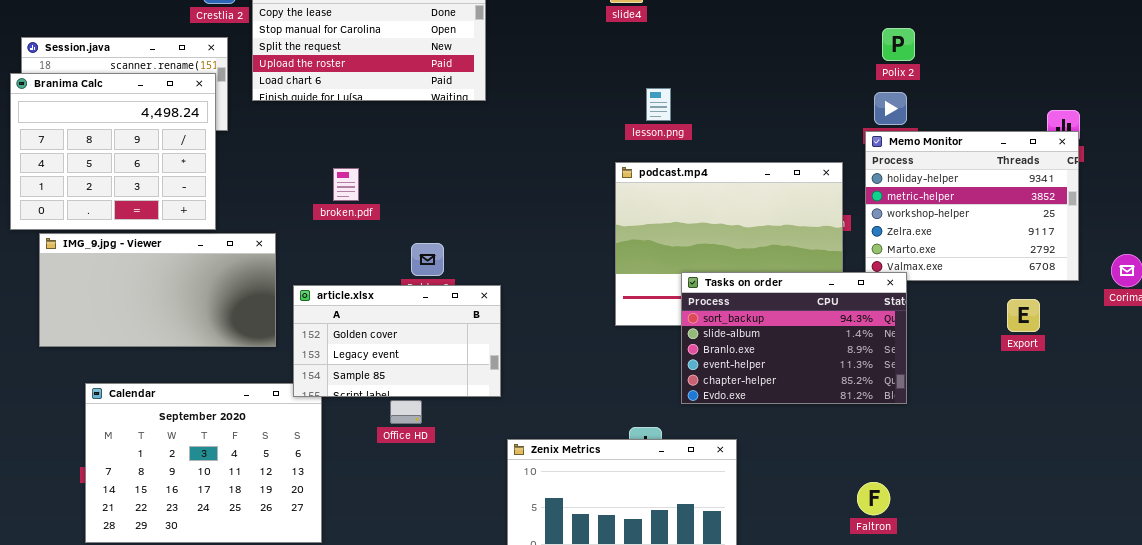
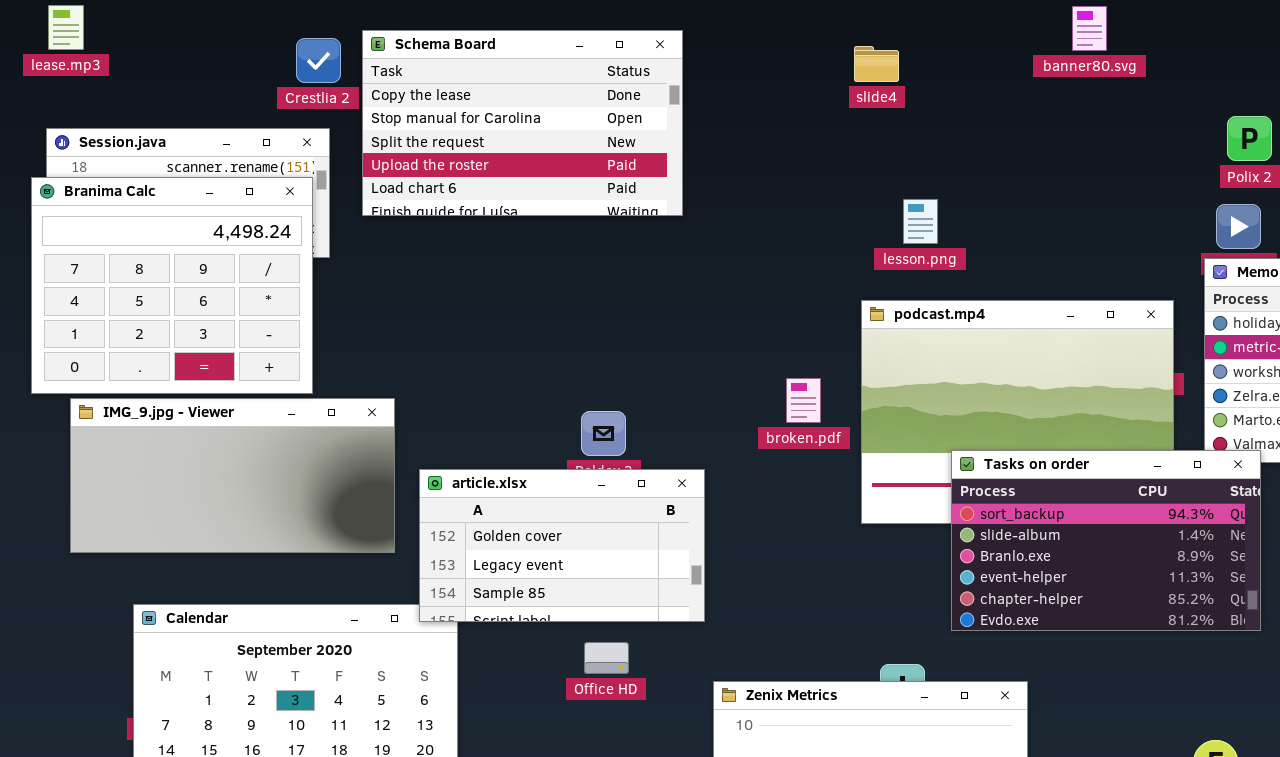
broken.pdf: [333,168,359,201] -> [786,378,821,423], moved
Office HD: [390,400,422,424] -> [584,642,629,674], moved

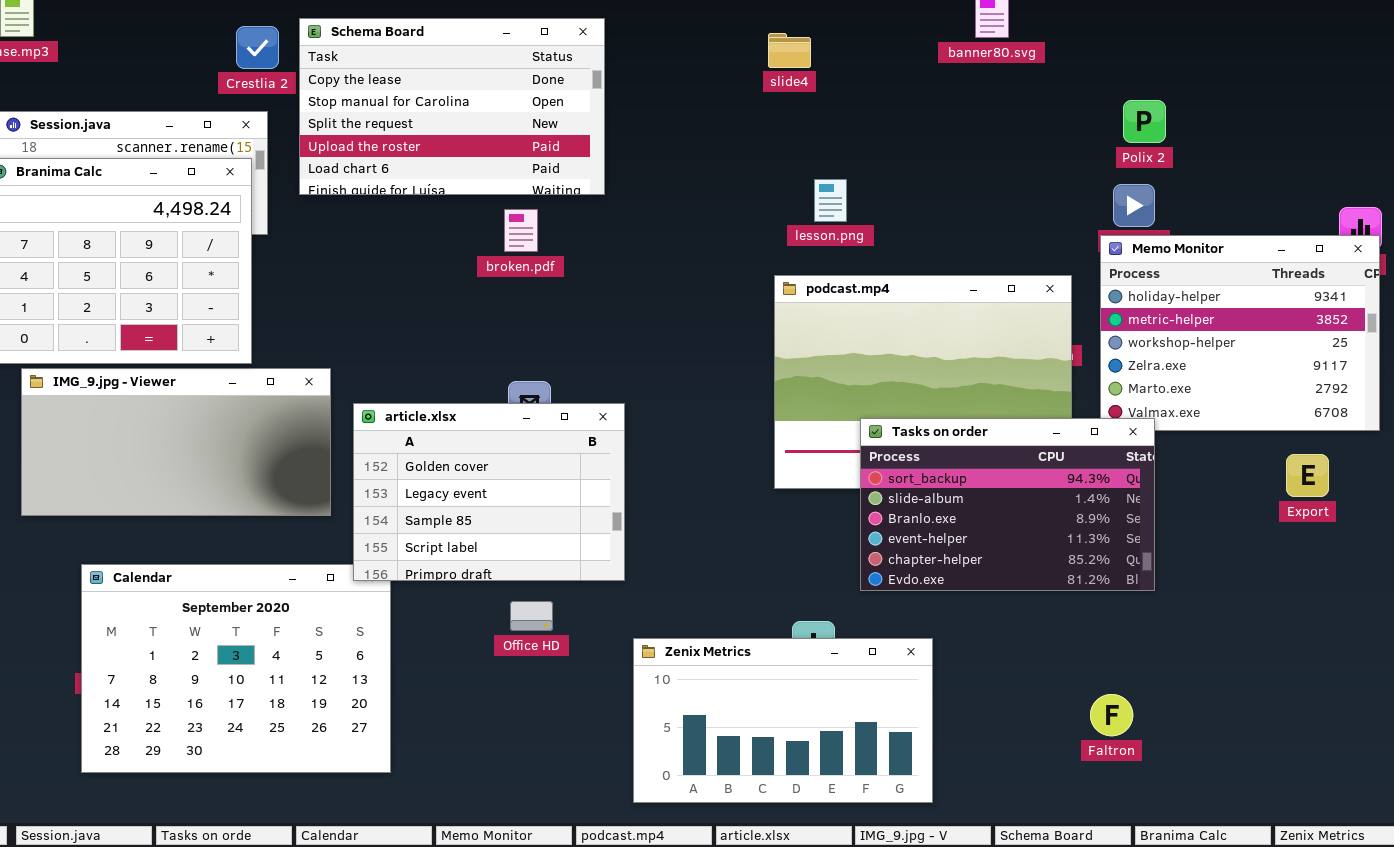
broken.pdf: [786,378,821,423] -> [504,209,538,252], moved
article.xlsx: [419,469,705,622] -> [353,403,625,581], resized

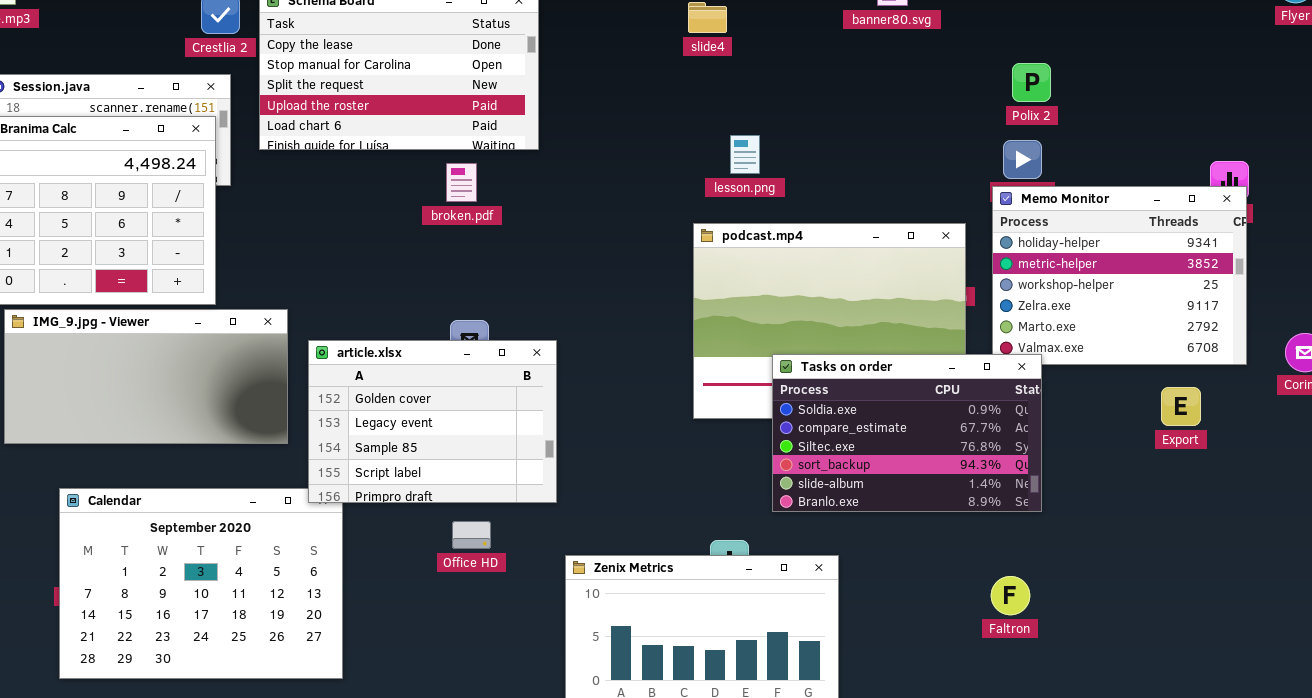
Tasks on order: [860,418,1155,591] -> [772,354,1042,512], scrolled up 3 rows
Faltron: [1090,694,1133,736] -> [991,576,1030,615], moved

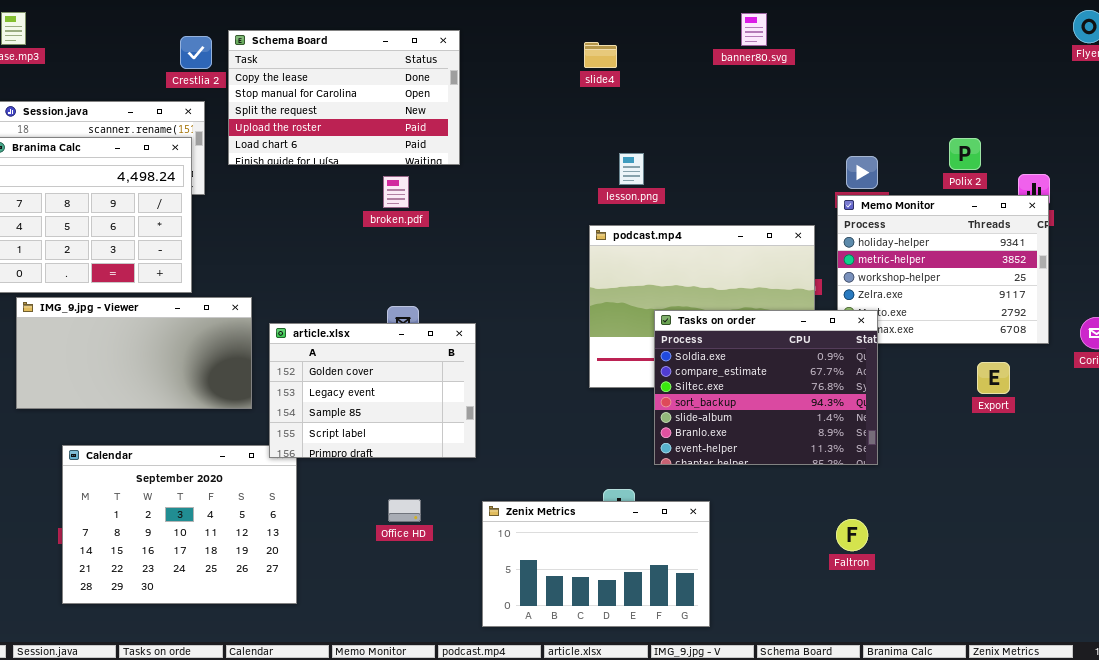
Polix 2: [1012,63,1051,102] -> [949,138,981,170], moved
Tasks on order: [772,354,1042,512] -> [654,310,878,465], resized
Office HD: [452,521,491,549] -> [388,499,421,522], moved

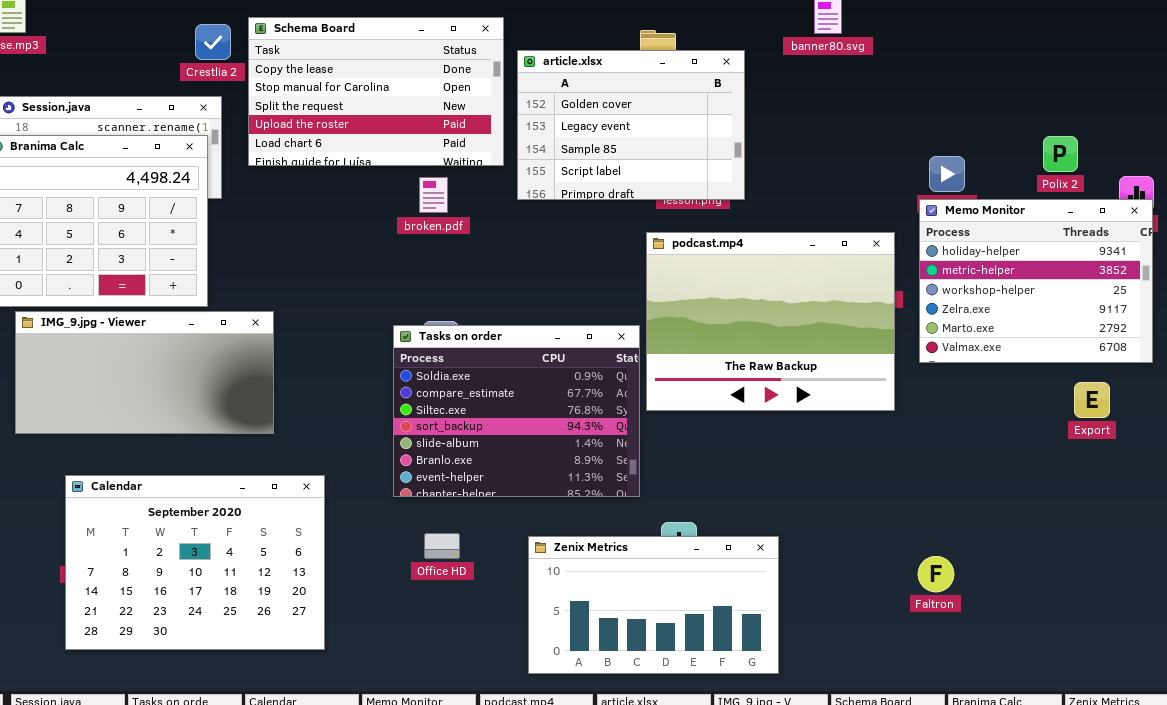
Tasks on order: [654,310,878,465] -> [393,325,640,497], moved
article.xlsx: [269,323,476,458] -> [517,50,745,200], moved

